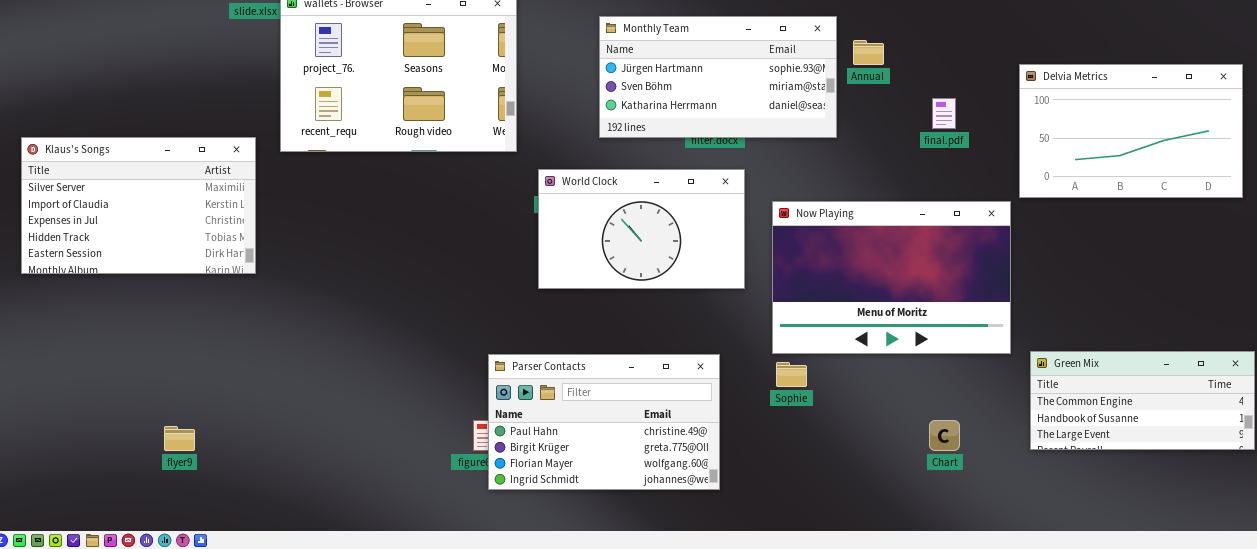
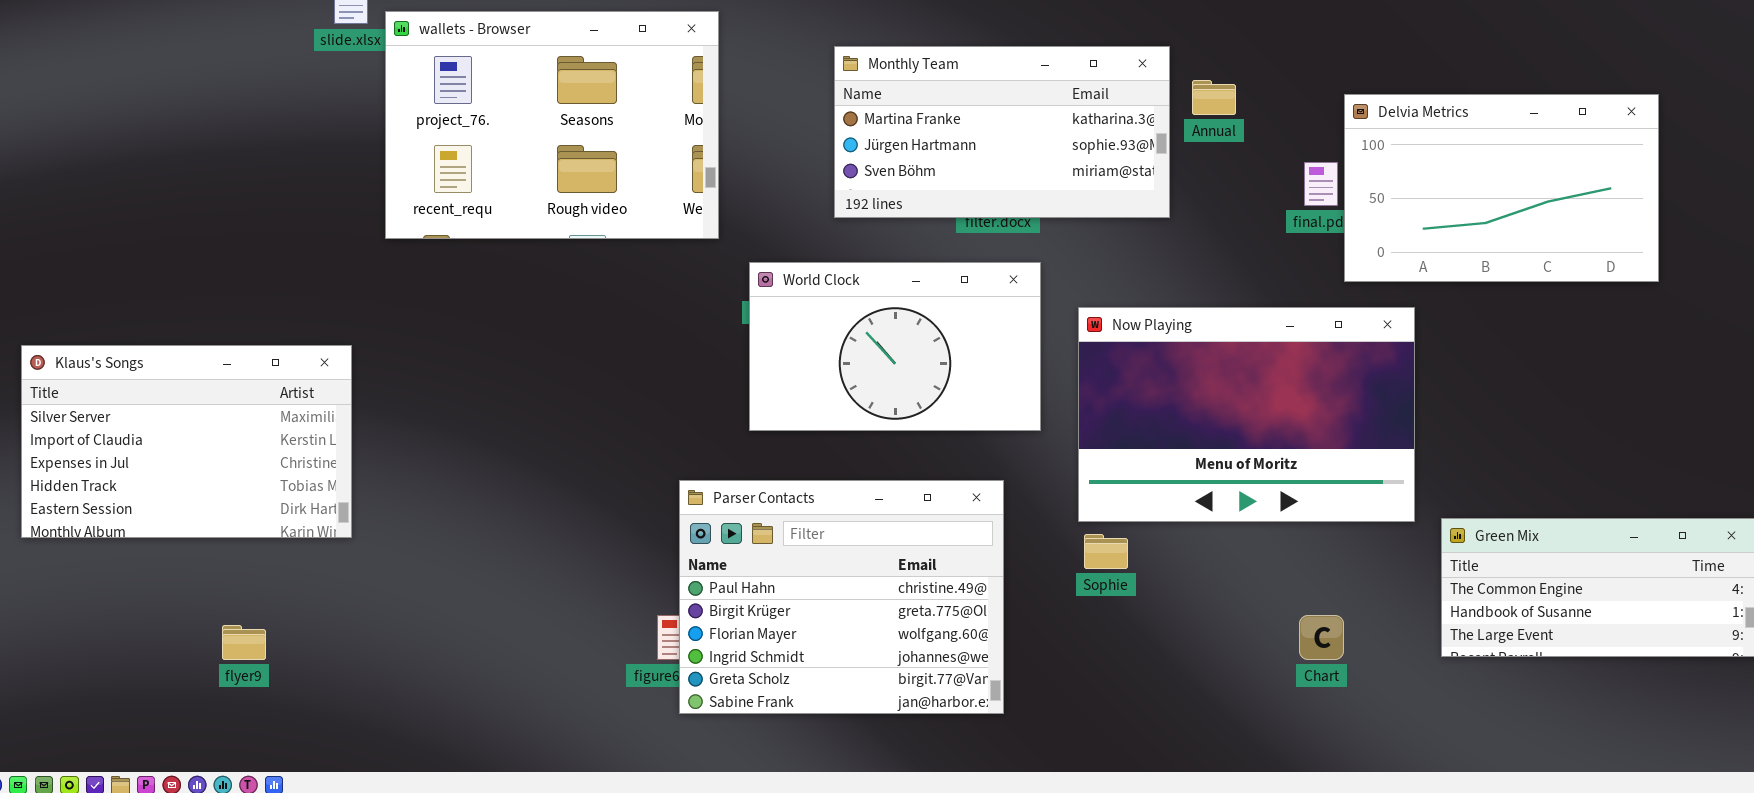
Monthly Team: [599,16,837,138] -> [834,46,1170,218], scrolled up 1 row
Delvia Metrics: [1019,64,1243,198] -> [1344,94,1659,282], moved
Klaus's Songs: [21,137,256,274] -> [21,345,352,538], moved
Parser Contacts: [488,354,720,490] -> [679,480,1004,714], resized

